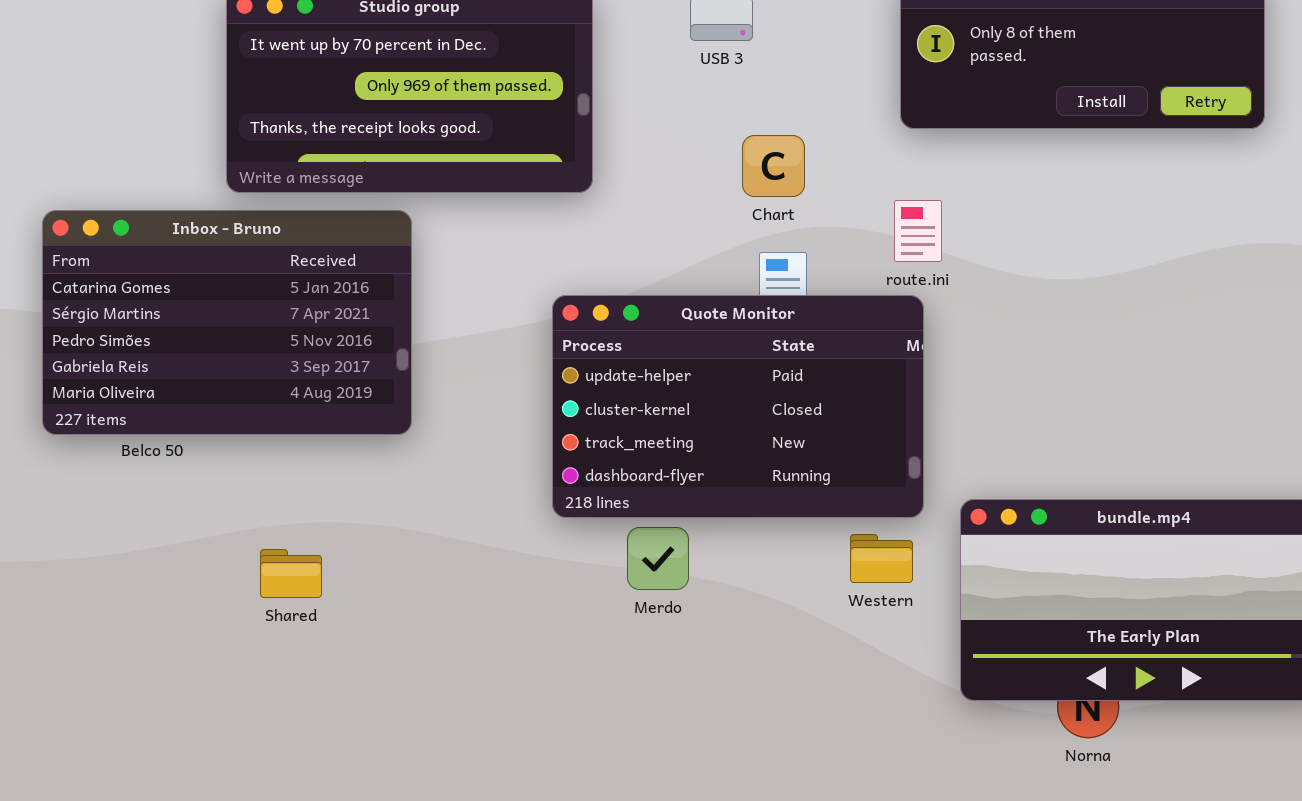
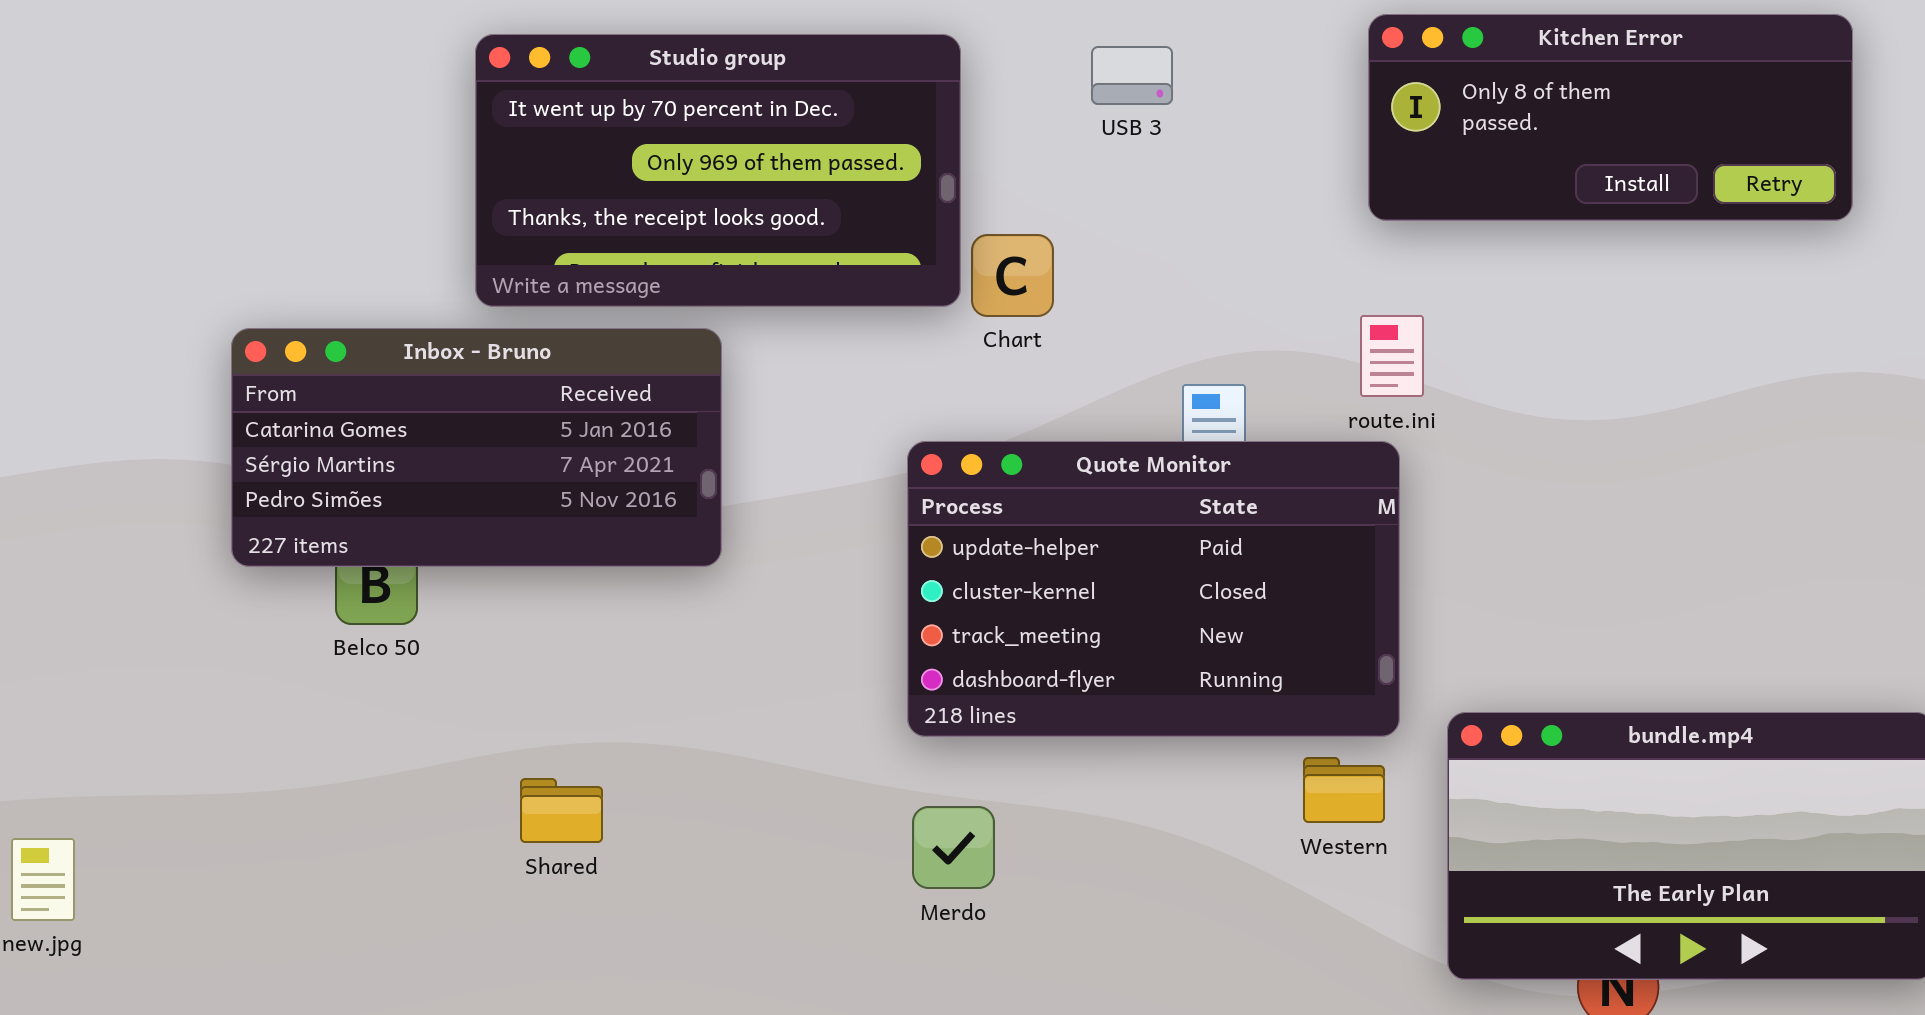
Chart: [742,135,805,197] -> [971,234,1054,317], moved
Inbox - Bruno: [42,210,412,435] -> [231,328,722,567], resized
Merdo: [627,527,689,590] -> [912,806,995,889], moved

